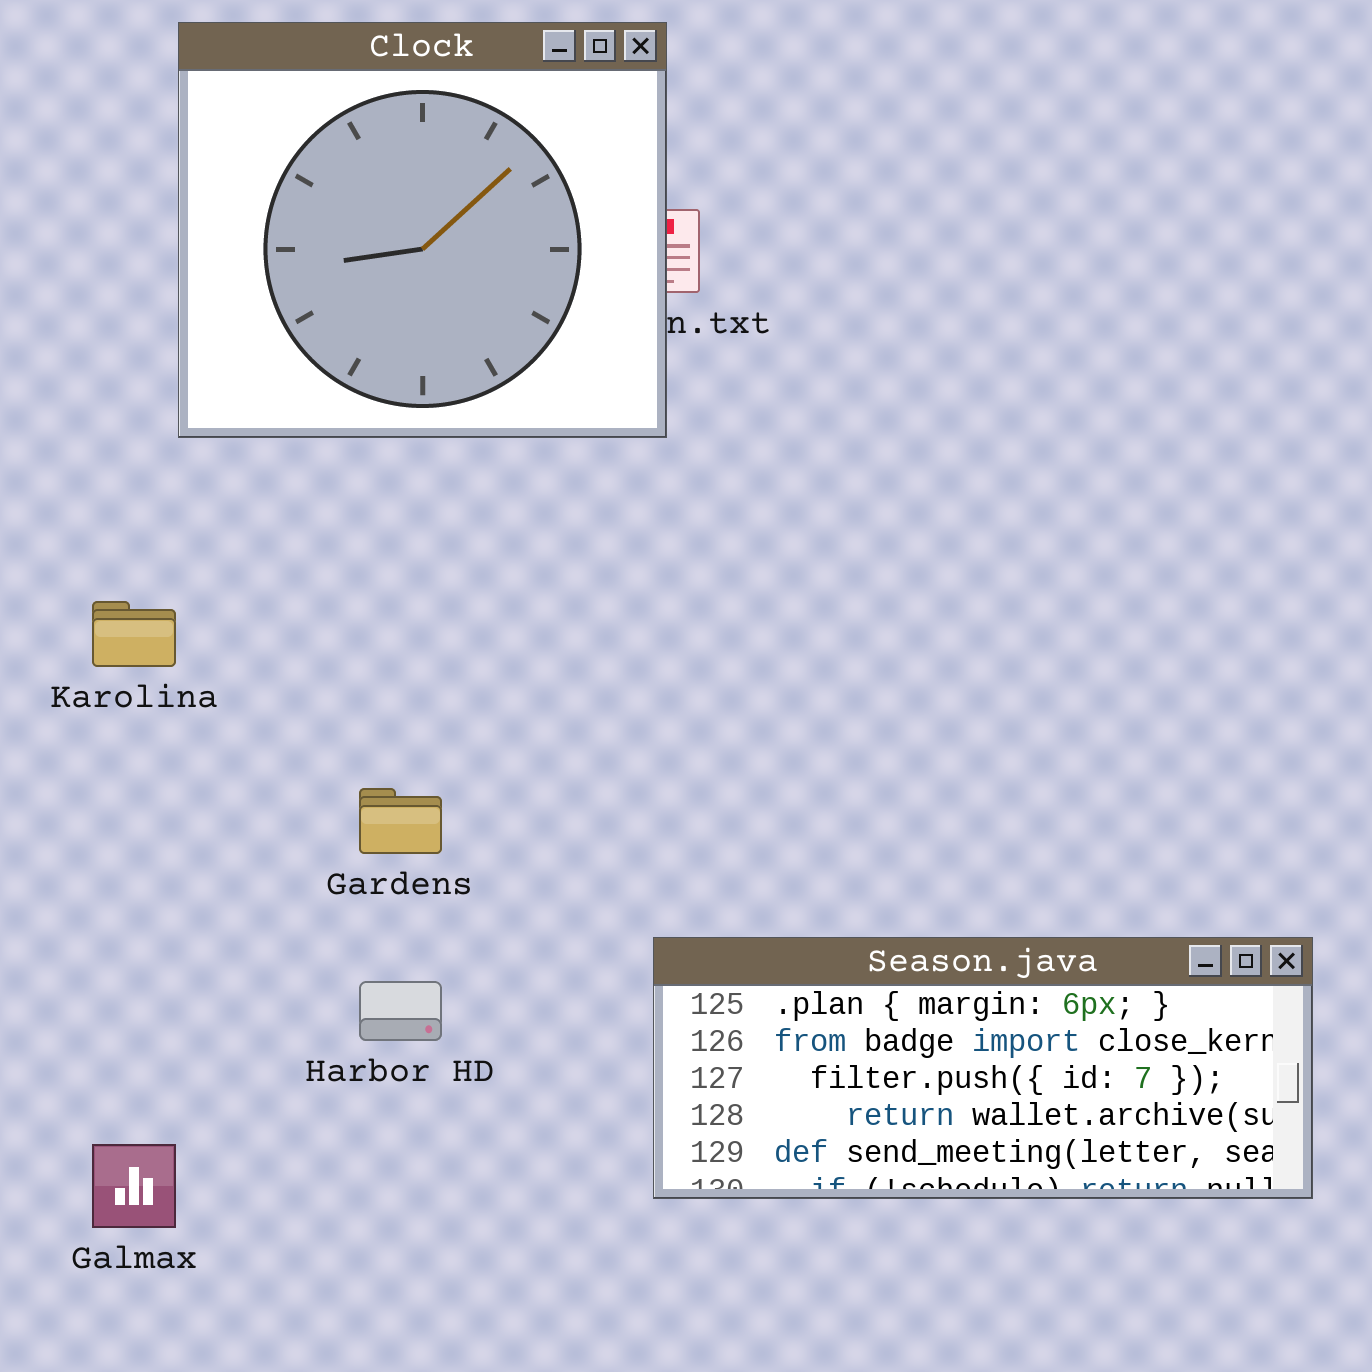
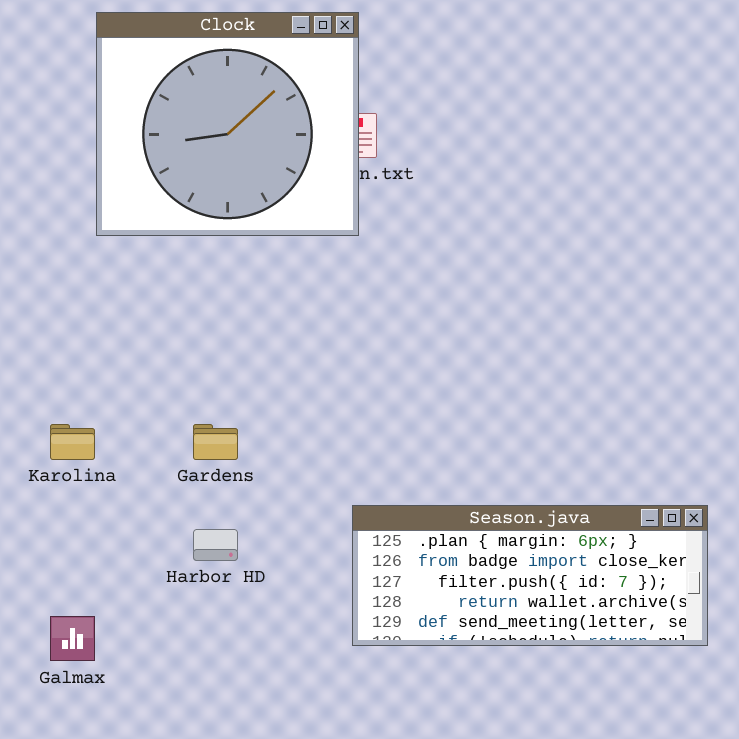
Karolina: [92,601,176,667] -> [50,424,95,460], moved

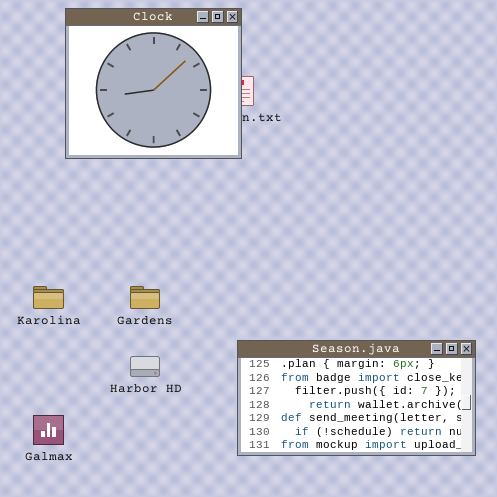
Season.java: [352,505,708,646] -> [237,340,476,456], resized

